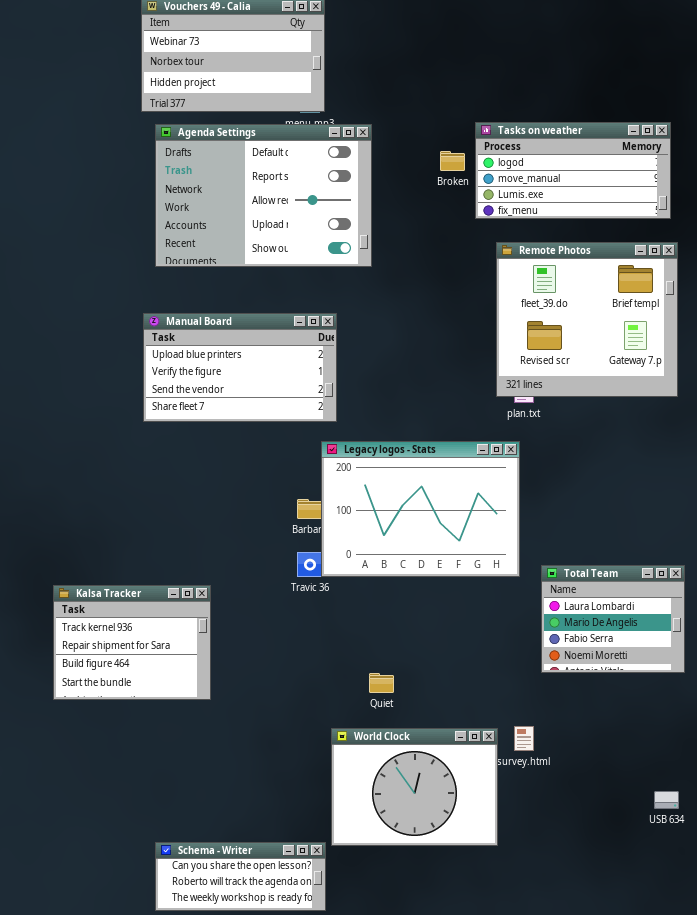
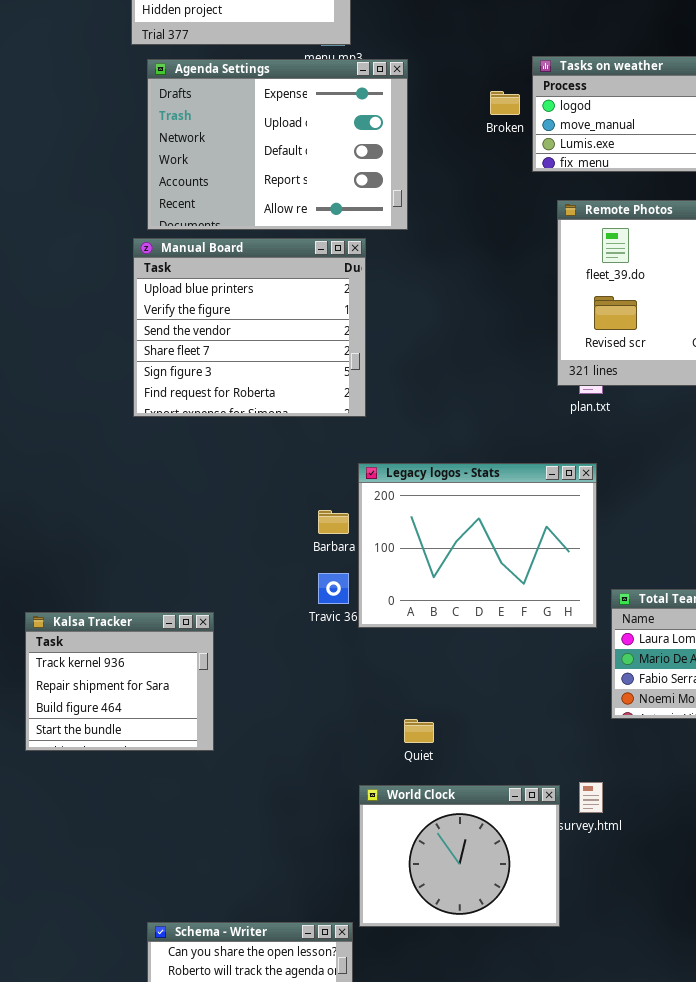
Agenda Settings: [155,124,372,267] -> [147,59,408,230], scrolled up 2 rows
Manual Board: [143,313,337,422] -> [133,238,366,417], resized
Legacy logos - Stats: [321,441,520,577] -> [358,463,597,628], moved

